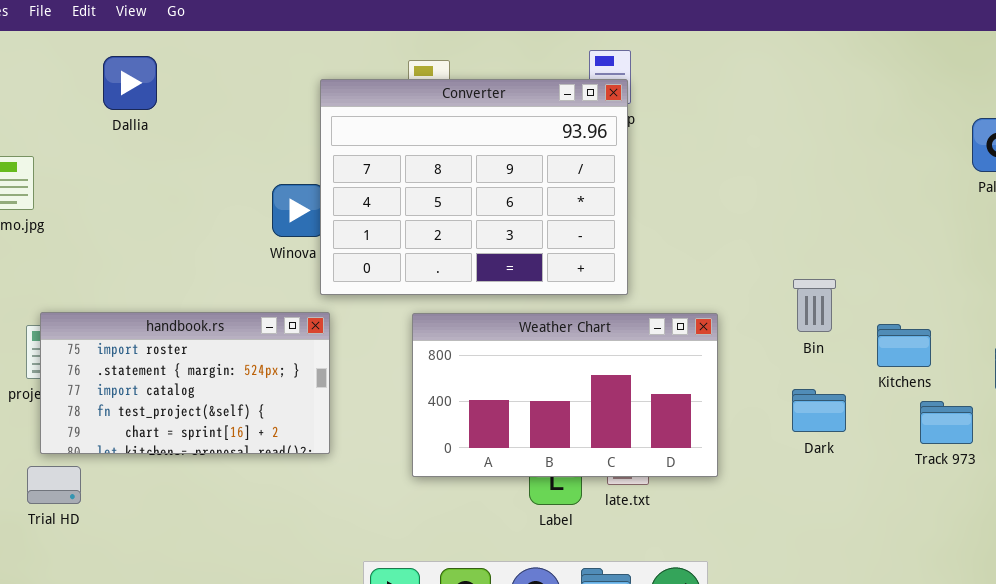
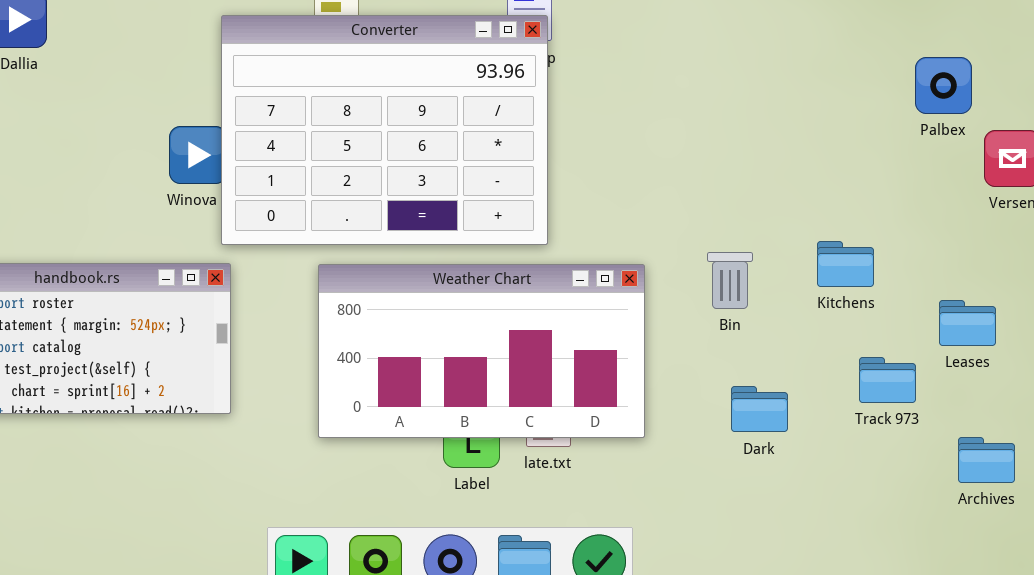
Bin: [793,279,836,332] -> [707,252,753,309], moved
Kitchens: [877,324,931,367] -> [817,241,874,287], moved
Dark: [792,389,846,432] -> [731,386,788,432], moved

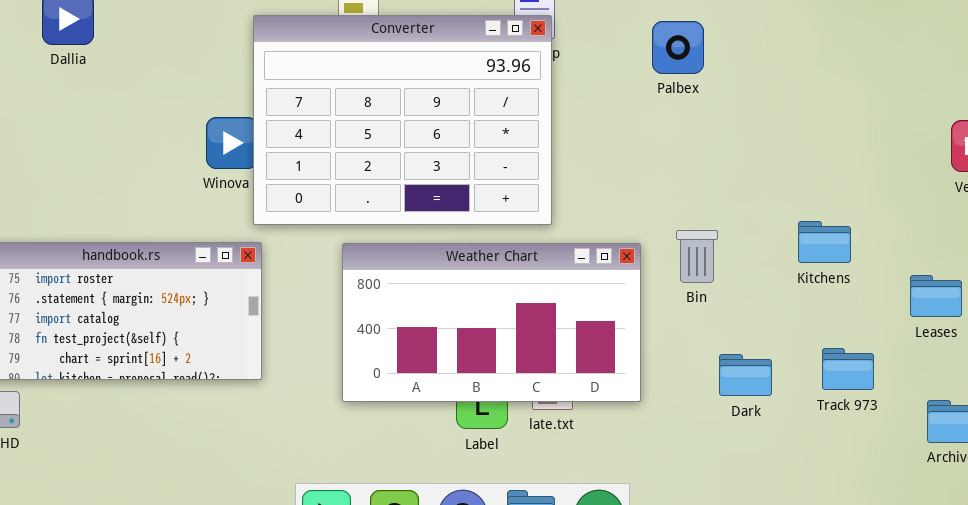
Palbex: [915,57,972,114] -> [652,21,704,74], moved
Bin: [707,252,753,309] -> [676,230,718,283], moved
Track 973: [859,357,916,403] -> [822,348,874,390], moved

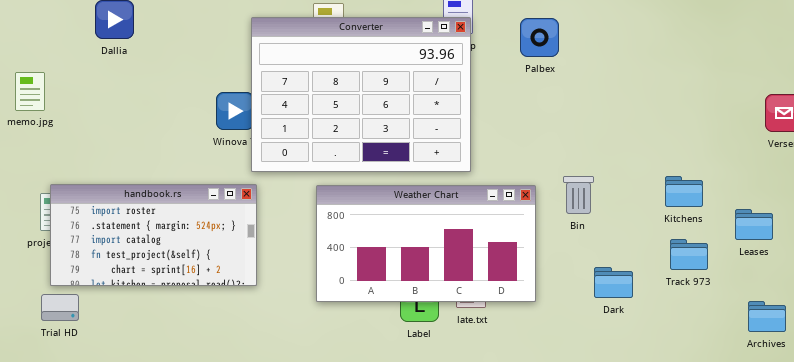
Palbex: [652,21,704,74] -> [520,18,559,57], moved
Kitchens: [798,221,851,263] -> [665,176,703,207], moved
Track 973: [822,348,874,390] -> [670,239,708,270], moved

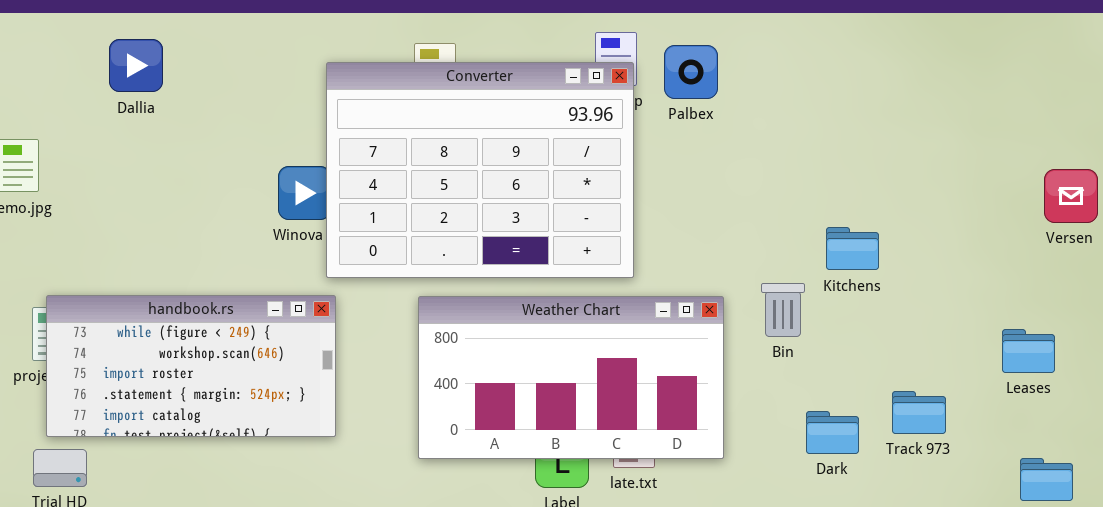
Palbex: [520,18,559,57] -> [664,45,718,99], moved
Kitchens: [665,176,703,207] -> [826,227,879,270], moved
handbook.rs: [50,184,257,286] -> [46,295,336,437], scrolled up 2 rows
Track 973: [670,239,708,270] -> [892,391,946,434], moved

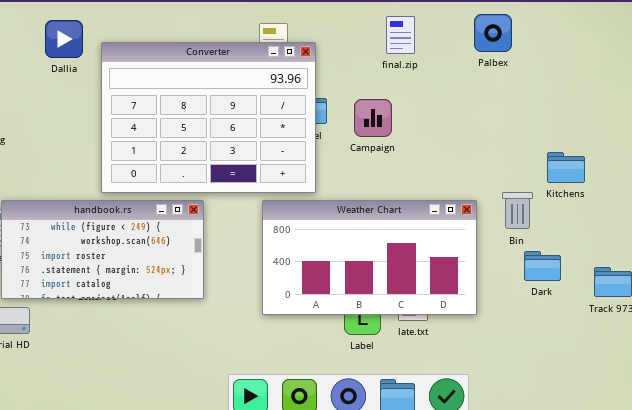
Palbex: [664,45,718,99] -> [474,14,512,52], moved
Converter: [326,62,634,278] -> [101,42,316,193], moved
Dark: [806,411,859,454] -> [524,251,561,281], moved

